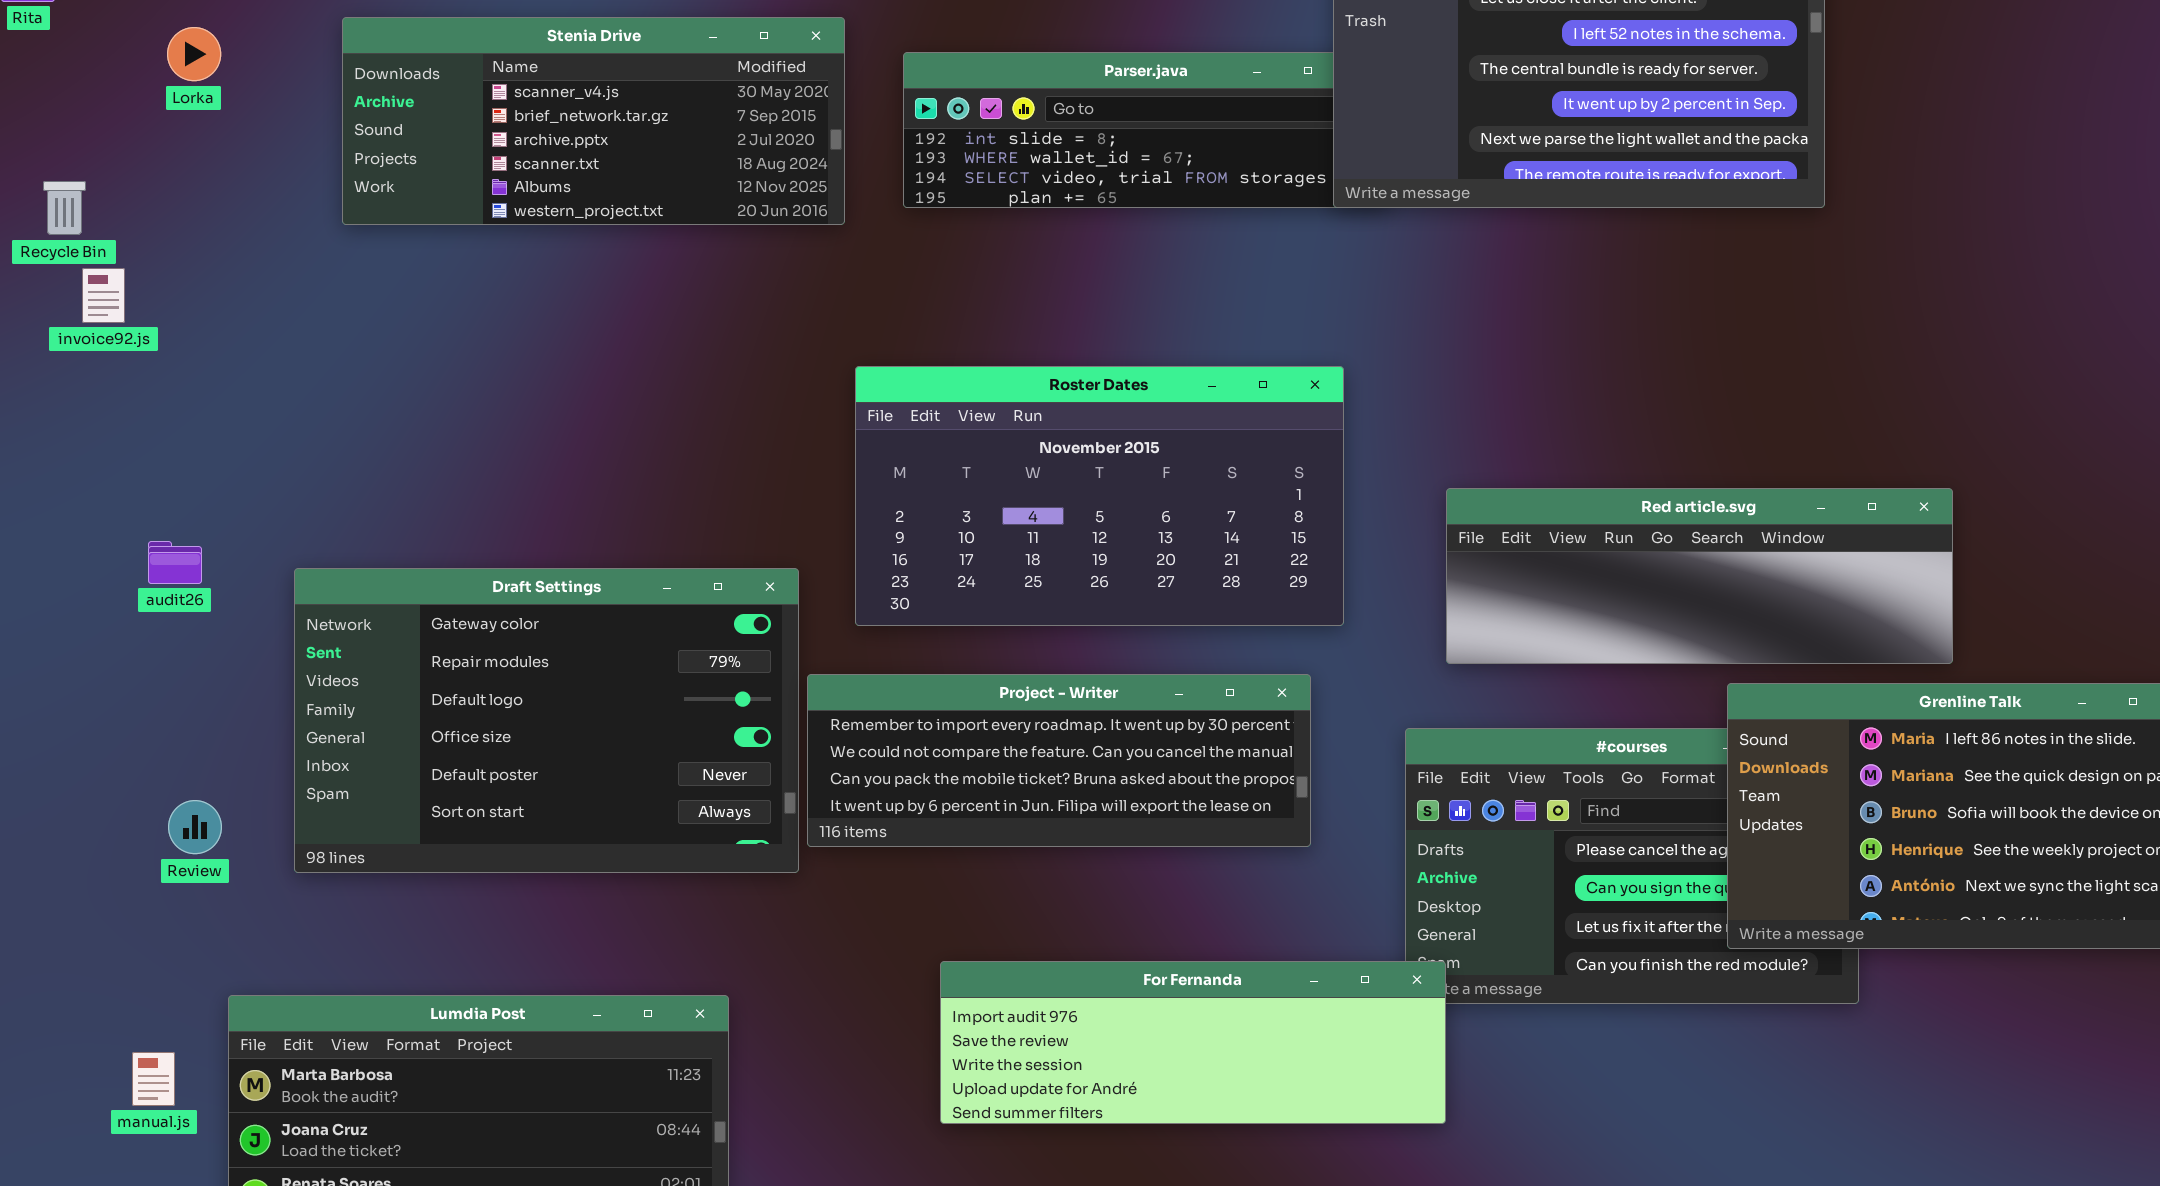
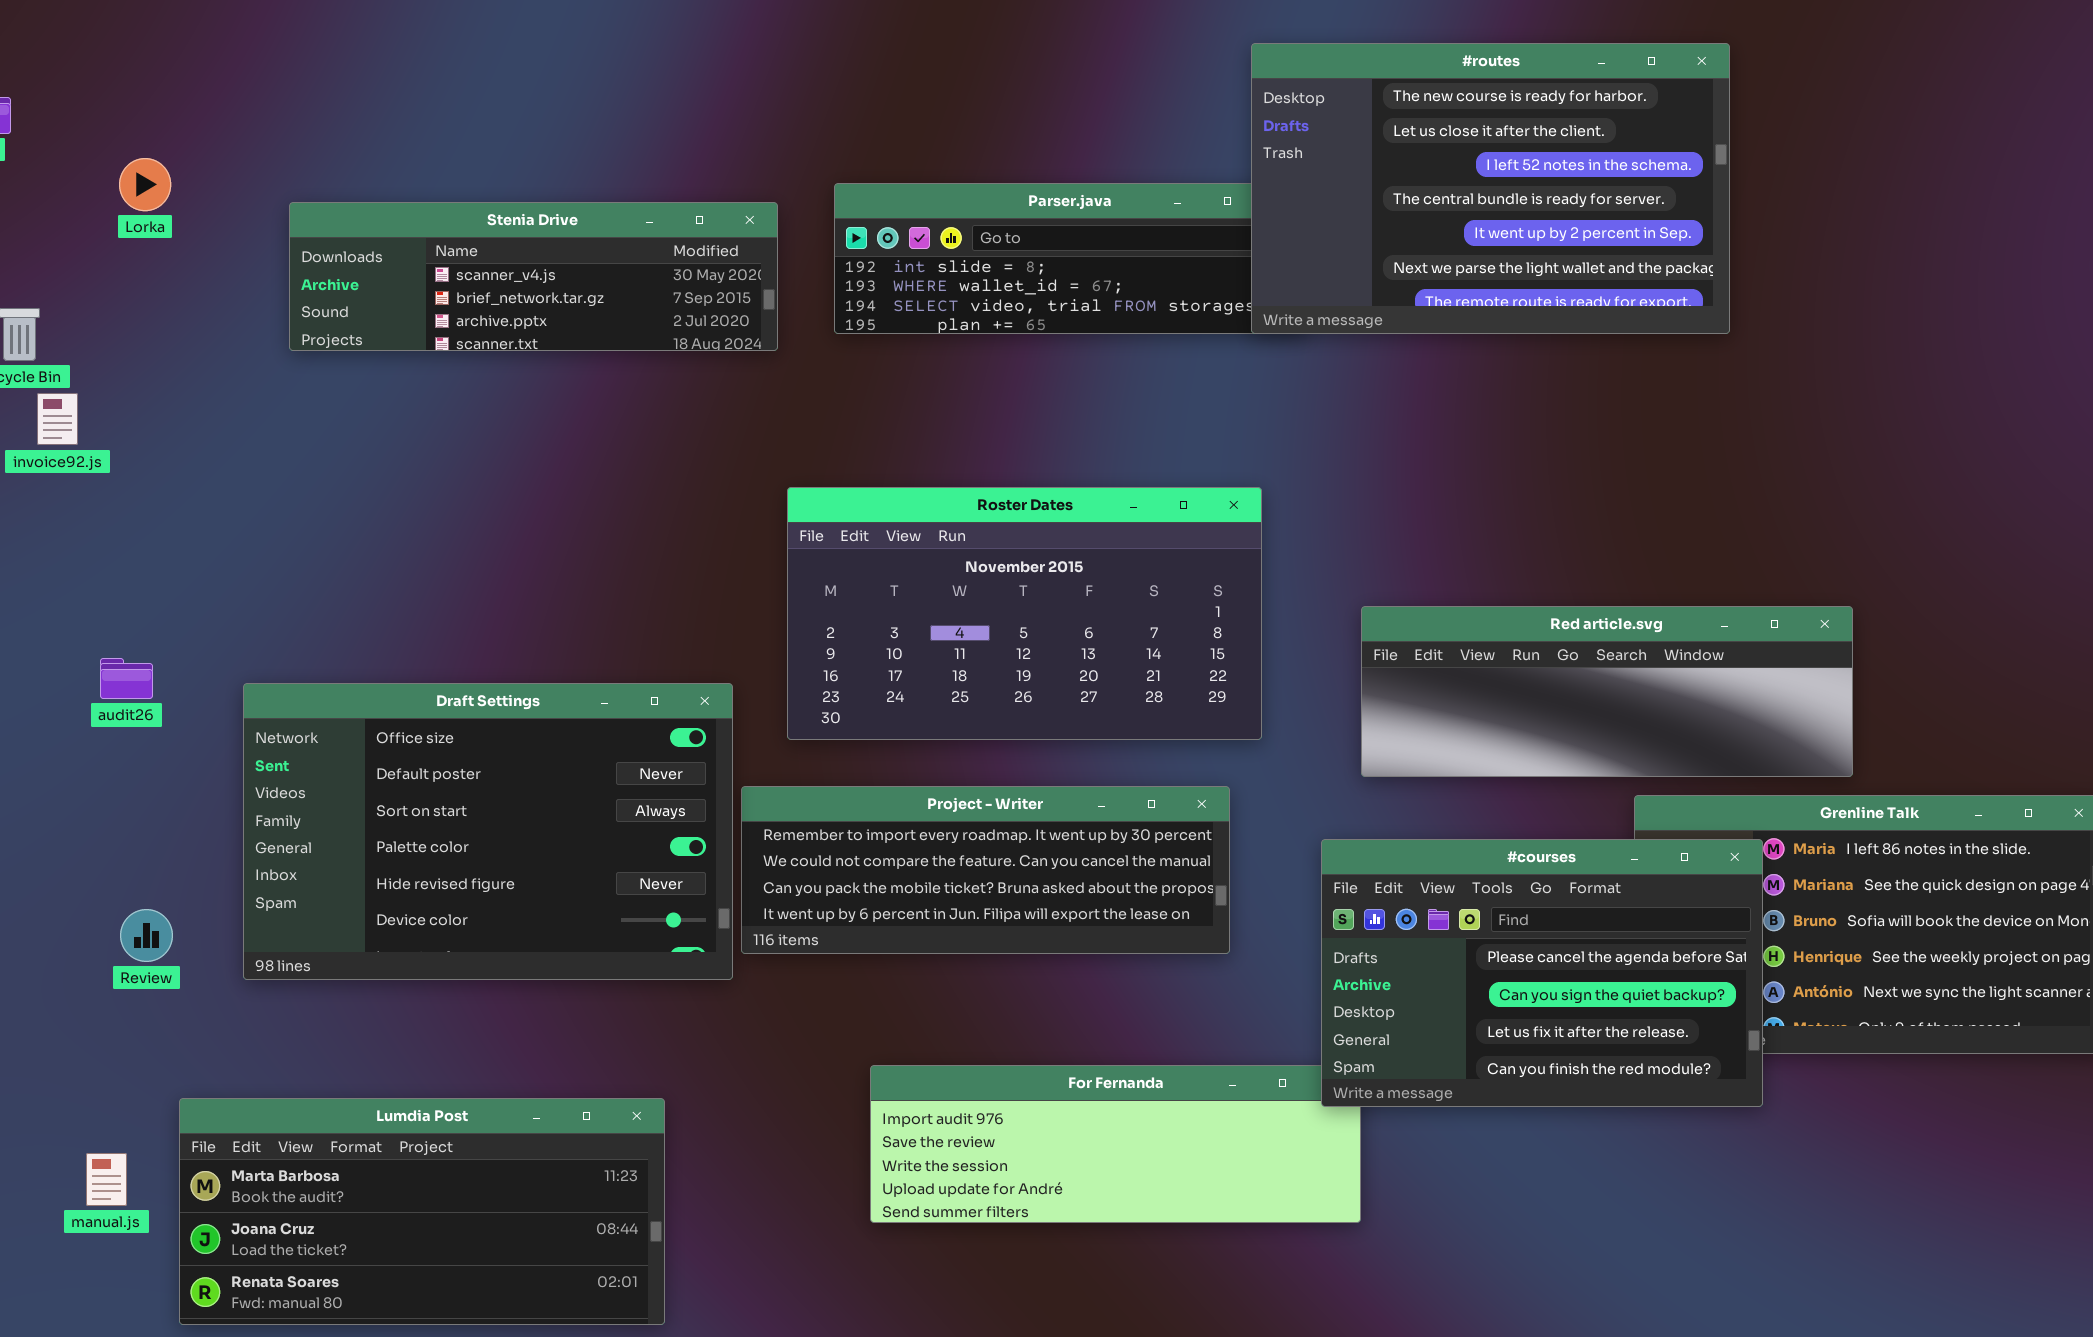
Stenia Drive: [342,17,845,225] -> [289,202,778,351], resized
Draft Settings: [294,568,799,873] -> [243,683,733,980], scrolled down 3 rows
#courses: [1405,728,1859,1004] -> [1321,839,1763,1107], raised

